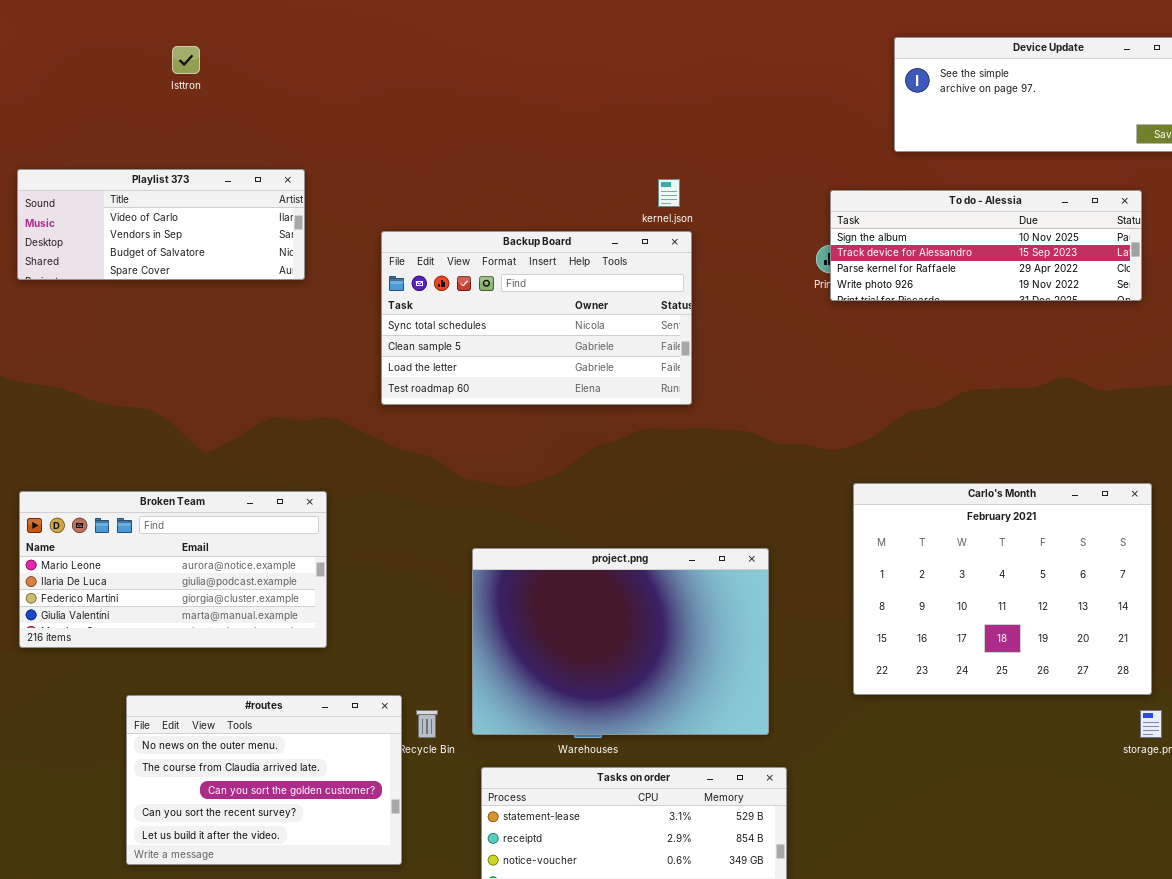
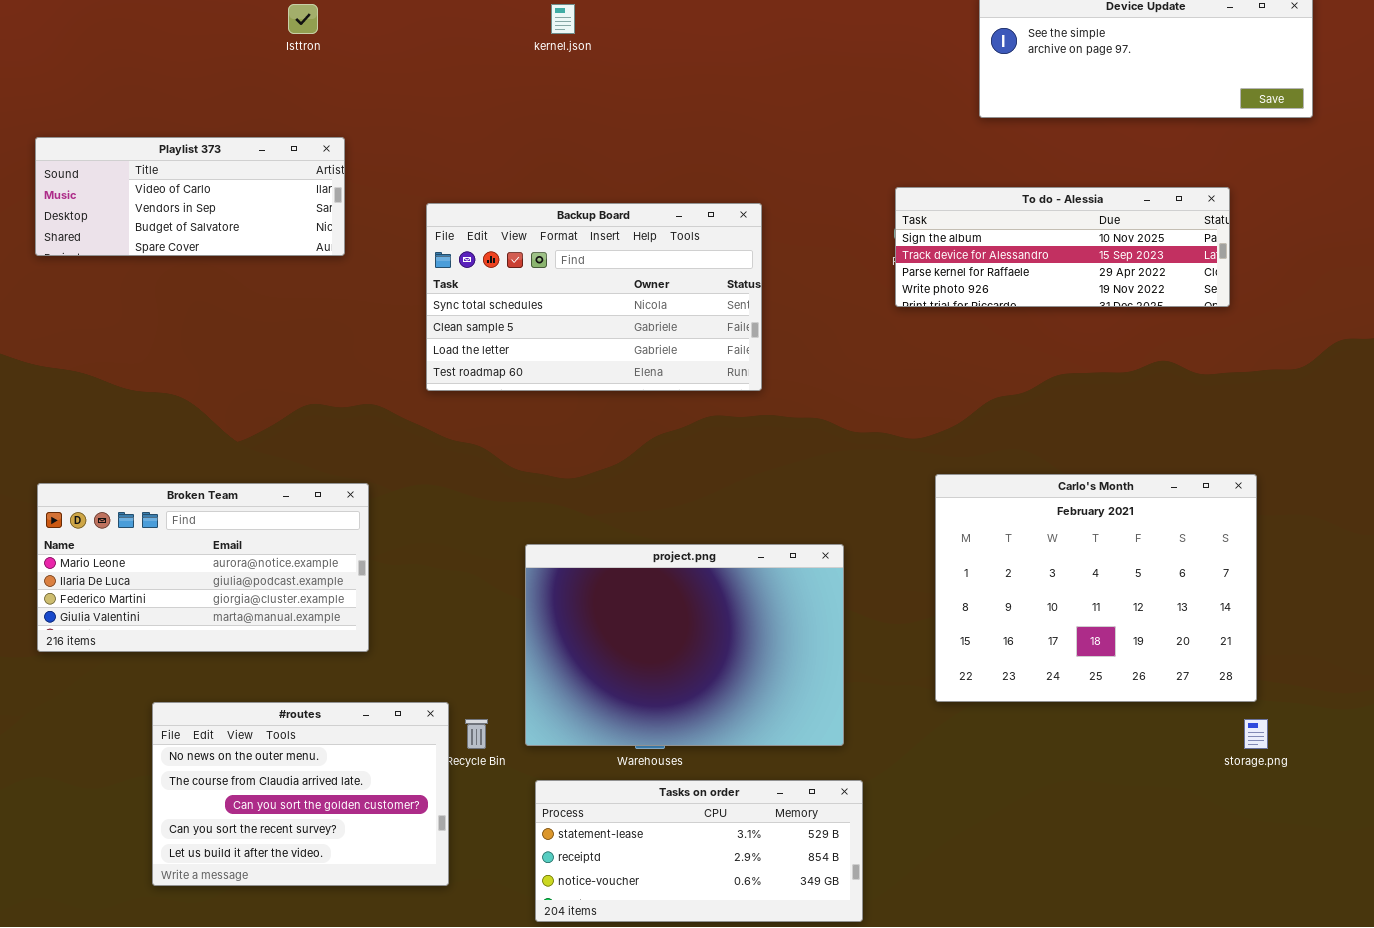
Isttron: [172,46,200,74] -> [288,4,318,34], moved
kernel.json: [658,179,680,207] -> [551,4,575,34], moved
To do - Alessia: [830,190,1142,301] -> [895,187,1230,307], moved

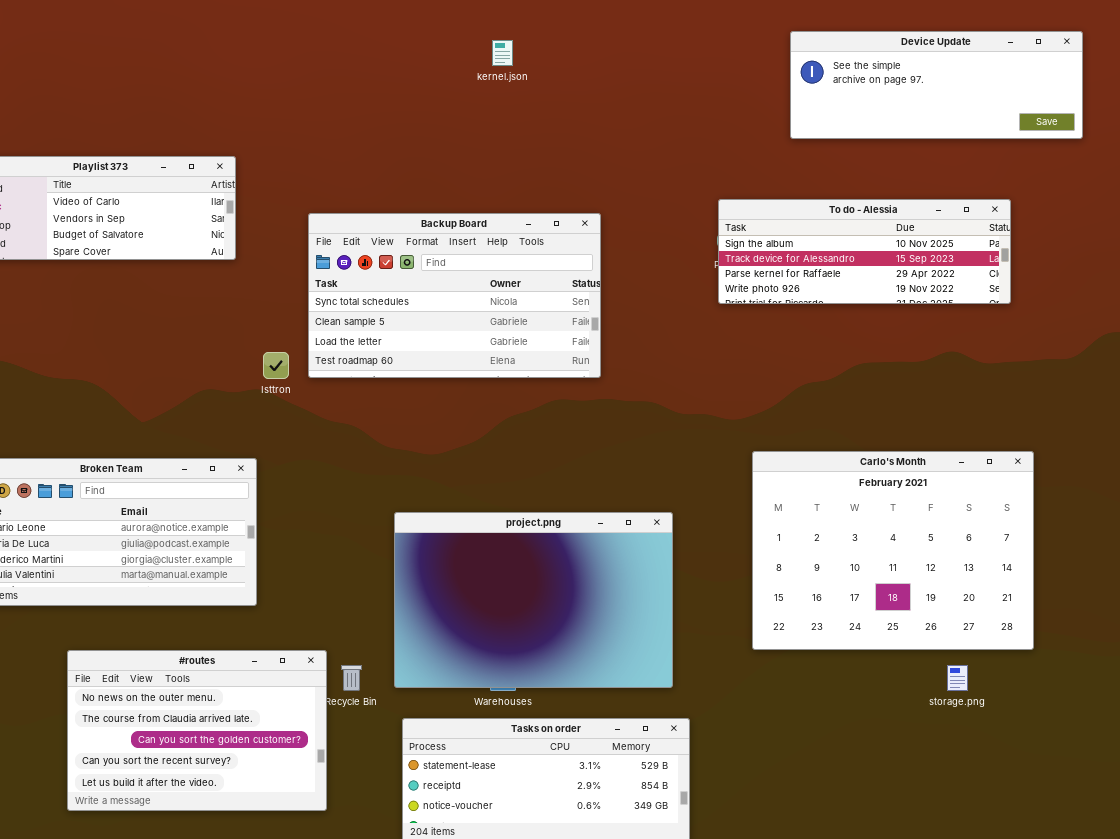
Isttron: [288,4,318,34] -> [263,352,289,379], moved
kernel.json: [551,4,575,34] -> [492,40,513,66], moved
storage.png: [1244,719,1268,749] -> [947,665,968,691], moved

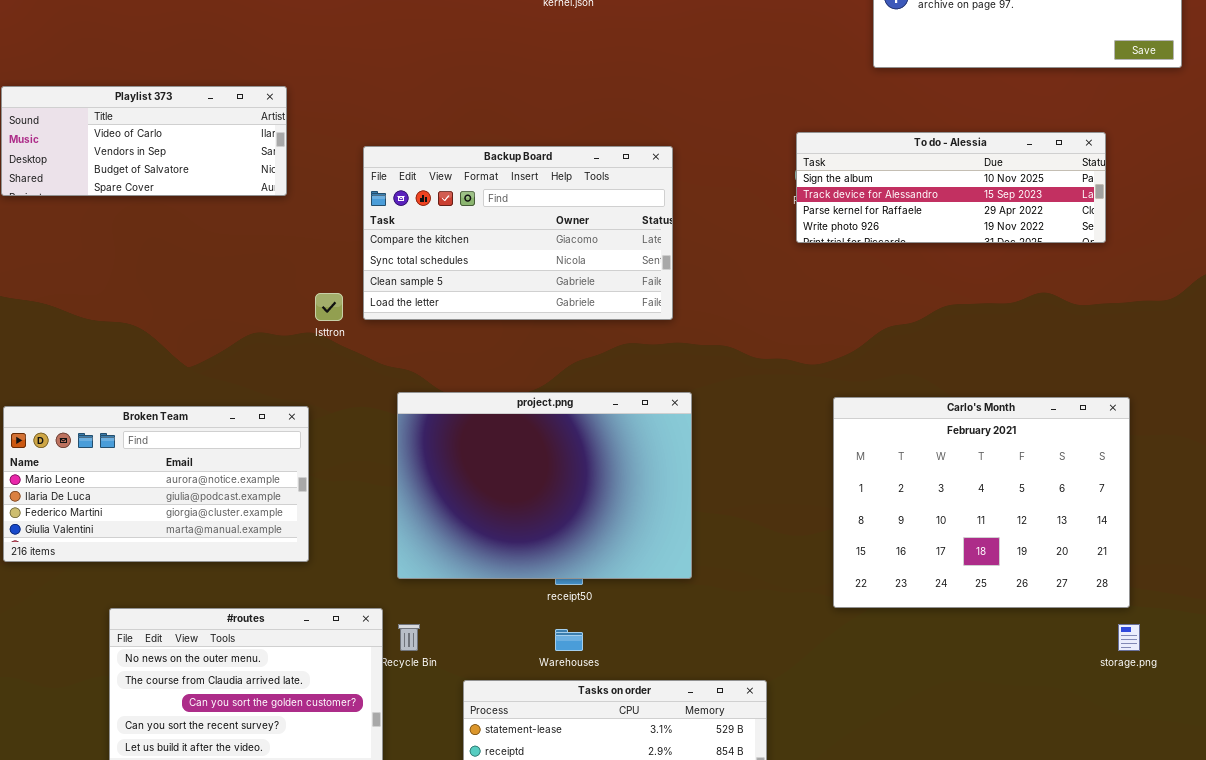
Backup Board: [308,213,601,378] -> [363,146,673,320], scrolled up 1 row
project.png: [394,512,673,688] -> [397,392,692,579], moved
storage.png: [947,665,968,691] -> [1118,624,1140,651], moved

